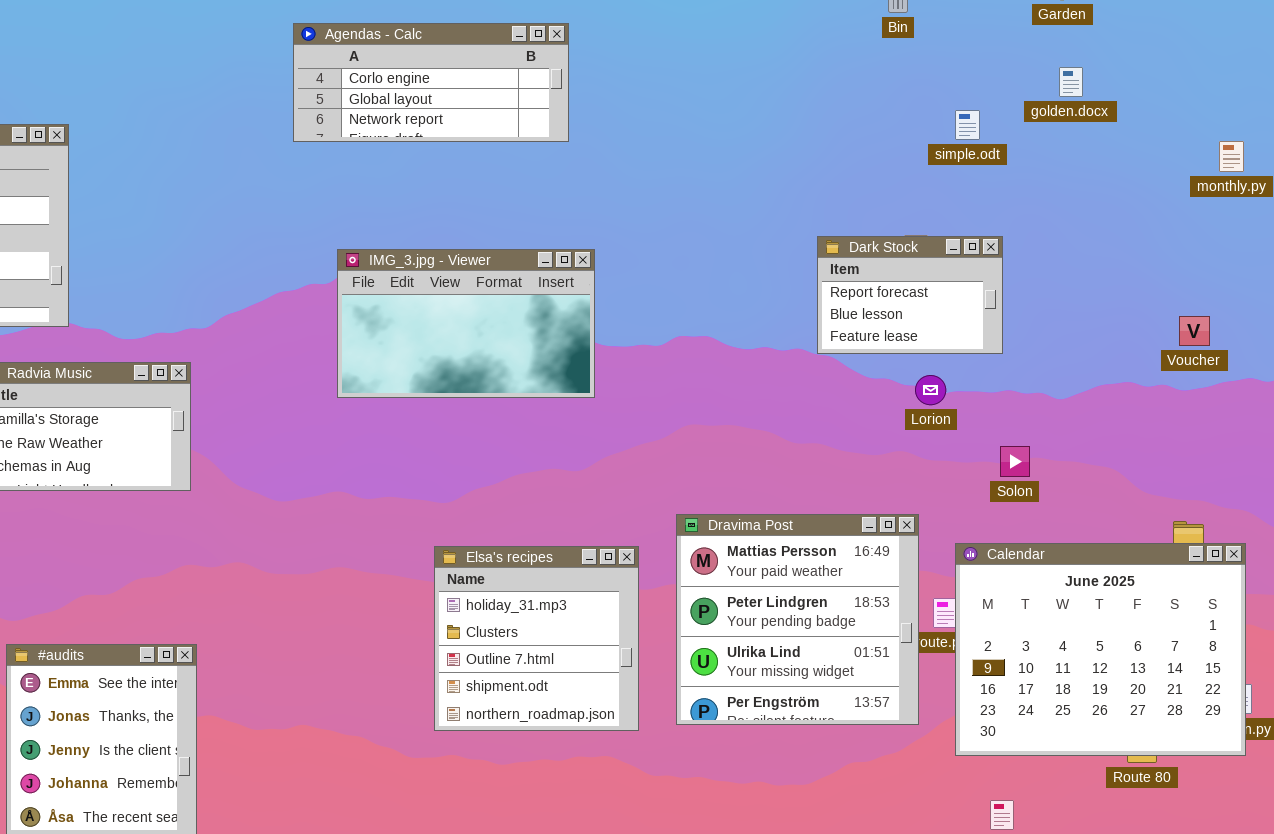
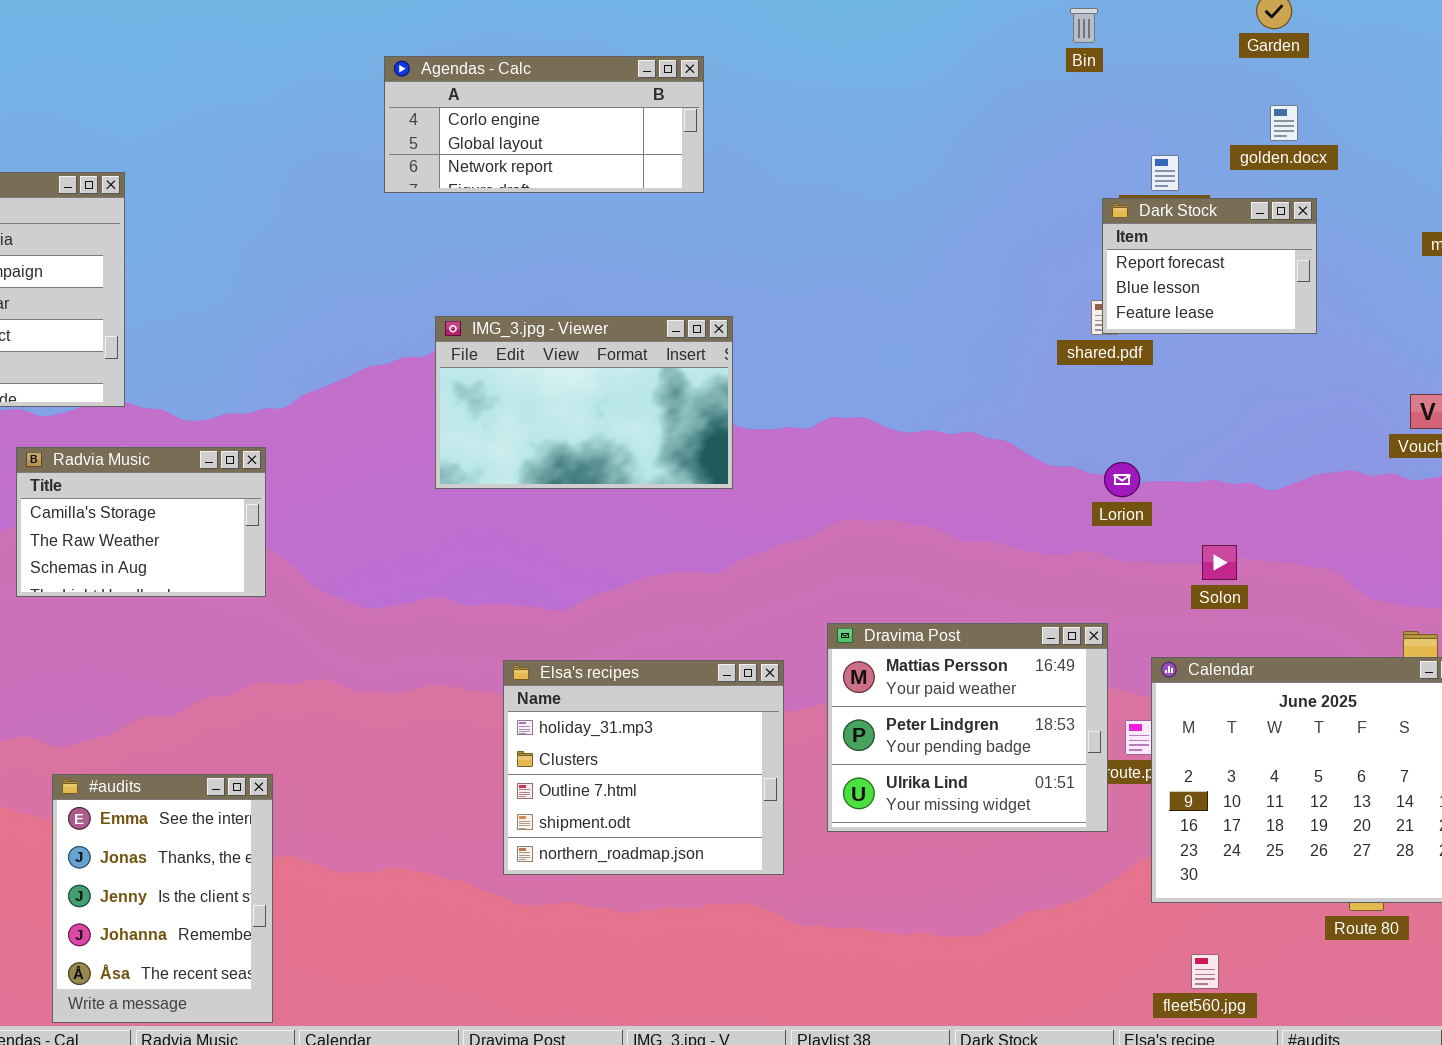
Dark Stock: [817,236,1003,354] -> [1102,198,1317,334], moved
Dravima Post: [676,514,919,725] -> [827,623,1108,832], resized
Elsa's recipes: [434,546,639,731] -> [503,660,784,875], resized

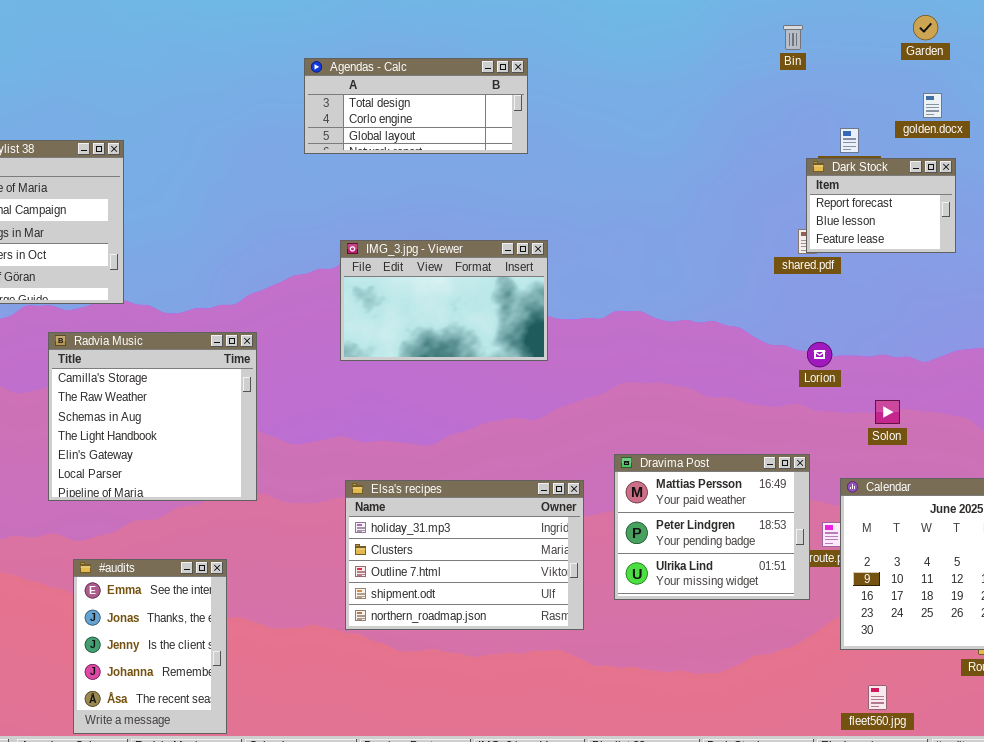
Agendas - Calc: [384,56,704,193] -> [304,58,528,154], scrolled up 1 row
Radvia Music: [16,447,266,597] -> [48,332,257,501], resized
Elsa's recipes: [503,660,784,875] -> [345,480,584,630], resized

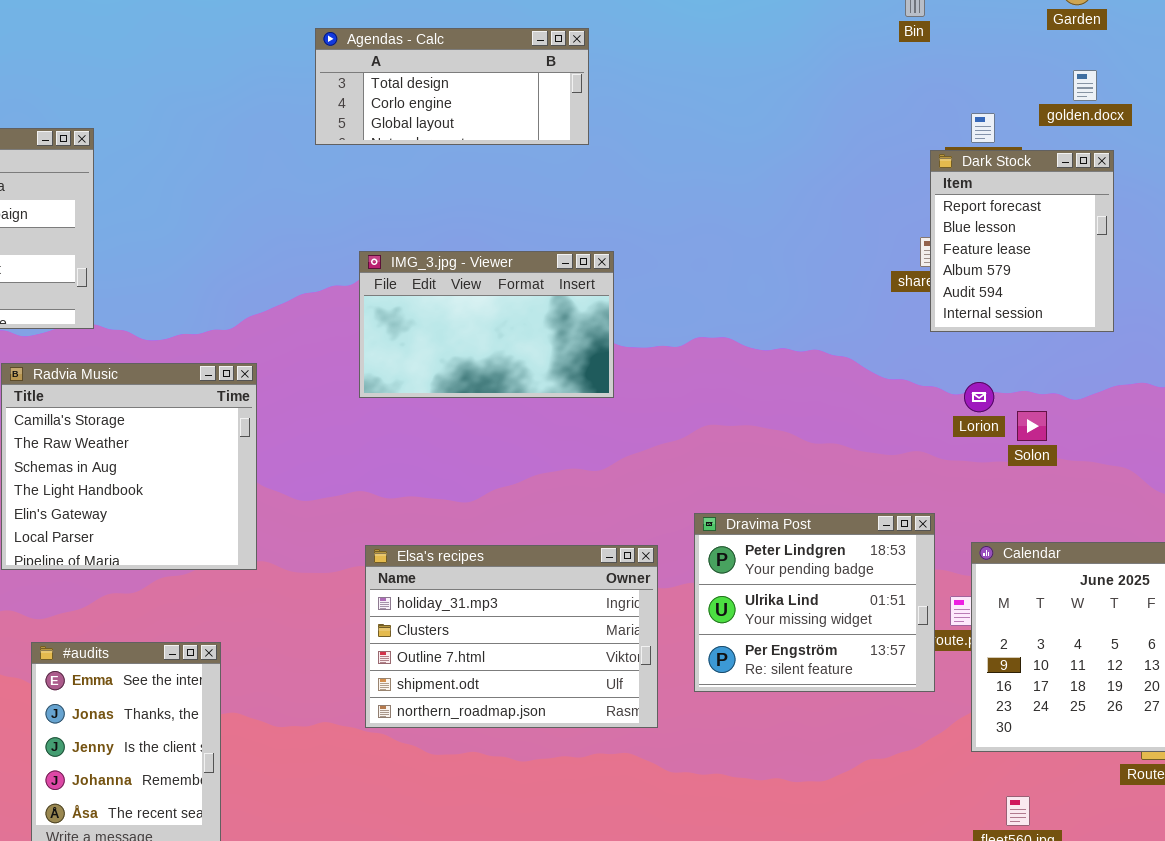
Dark Stock: [806,158,956,253] -> [930,150,1114,332], resized
Lorion: [807,342,832,367] -> [964,382,994,412], moved
Solon: [875,400,900,424] -> [1017,411,1047,441], moved
Dravima Post: [614,454,810,600] -> [694,513,935,692], scrolled down 1 row

